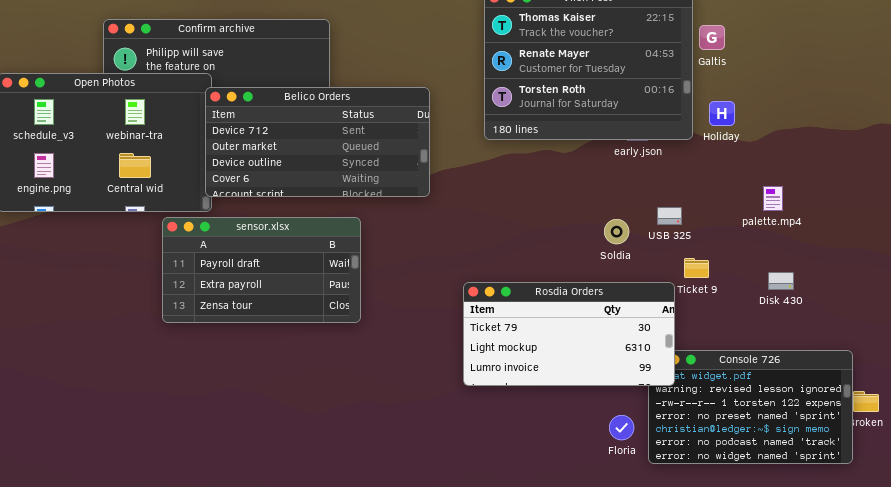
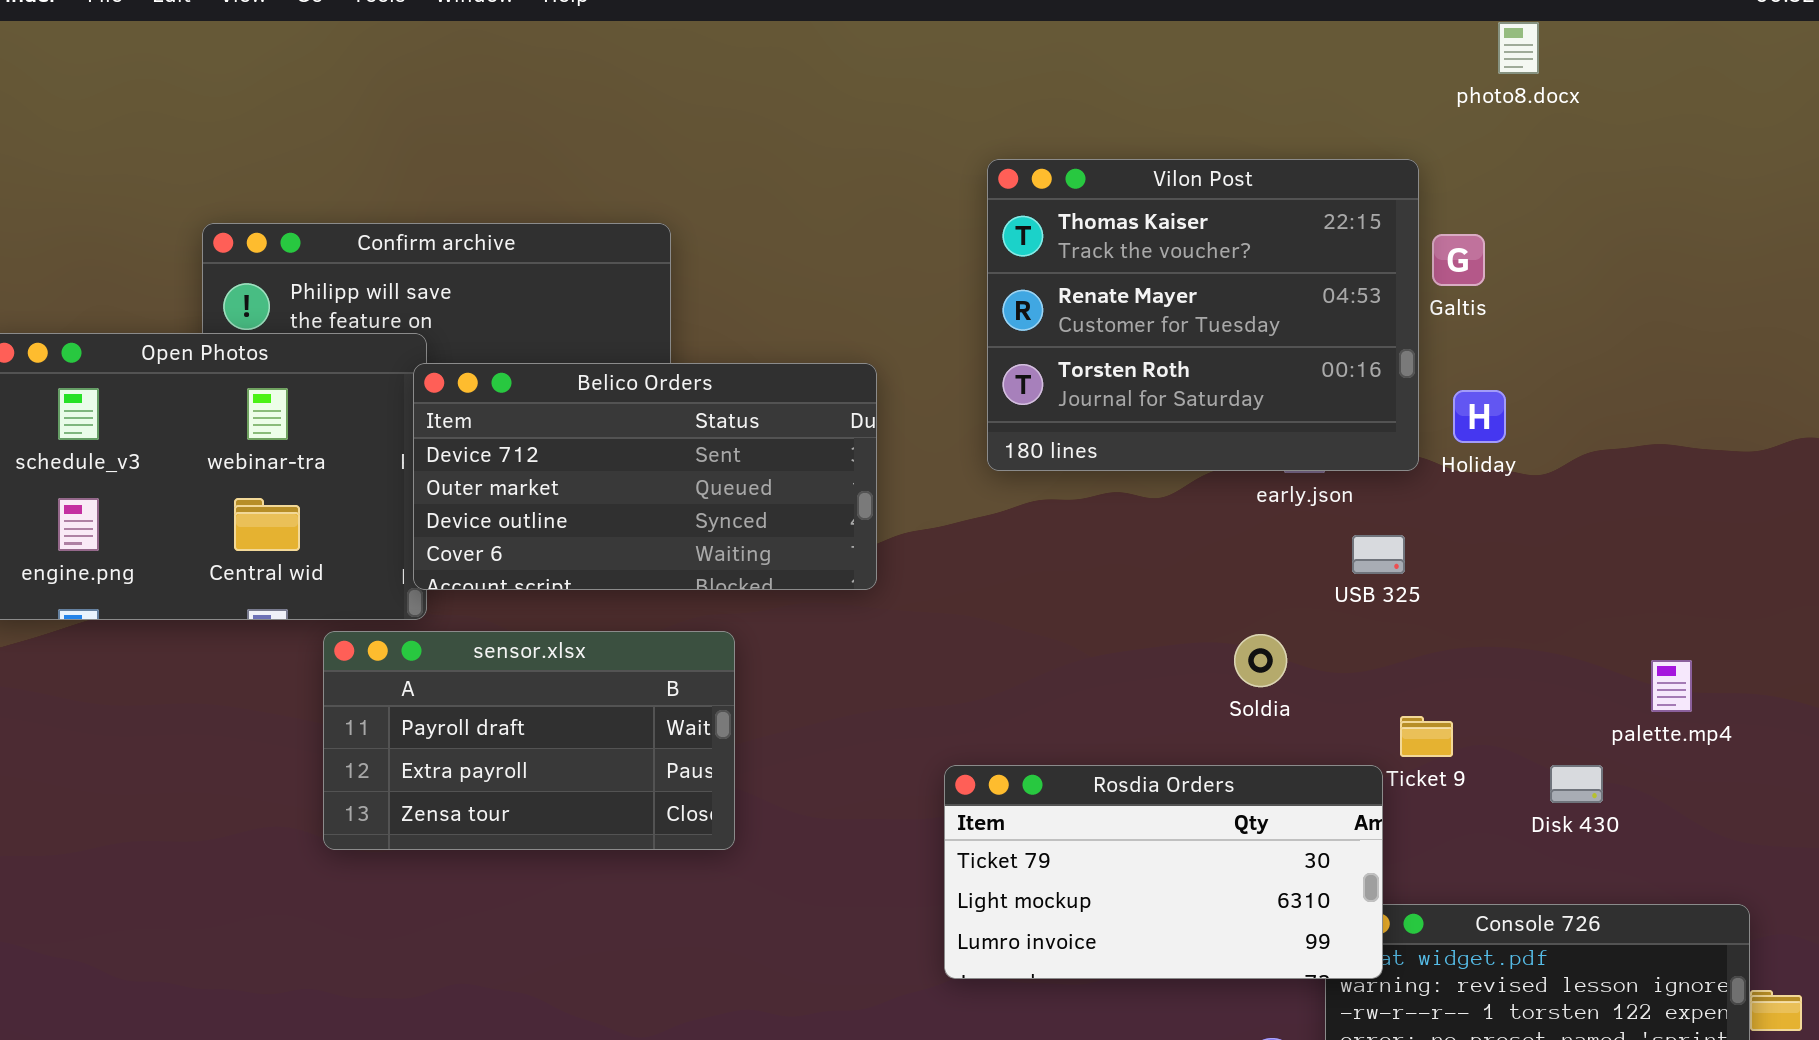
palette.mp4: [763,186,783,211] -> [1651,660,1692,712], moved
USB 325: [657,207,682,225] -> [1352,535,1405,574], moved
Disk 430: [768,272,794,290] -> [1550,765,1603,803], moved

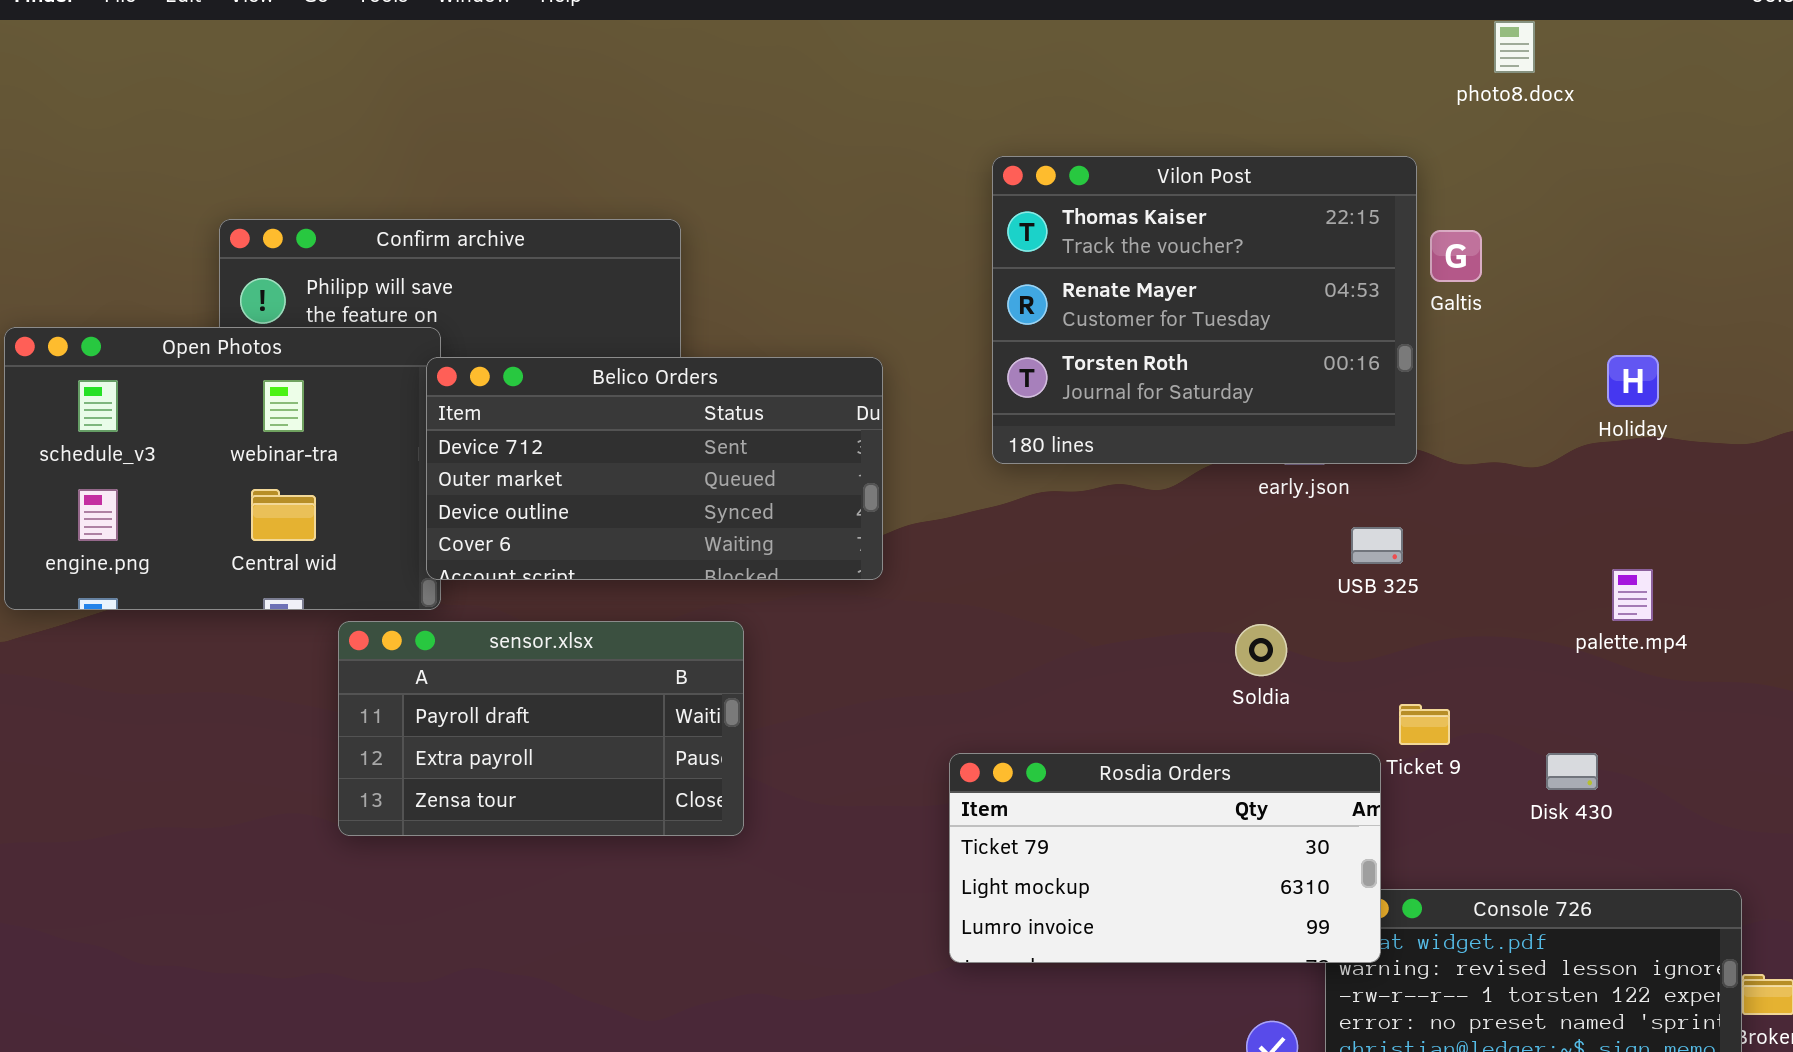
Holiday: [1453,390,1506,443] -> [1607,355,1659,407], moved
palette.mp4: [1651,660,1692,712] -> [1612,569,1653,621], moved

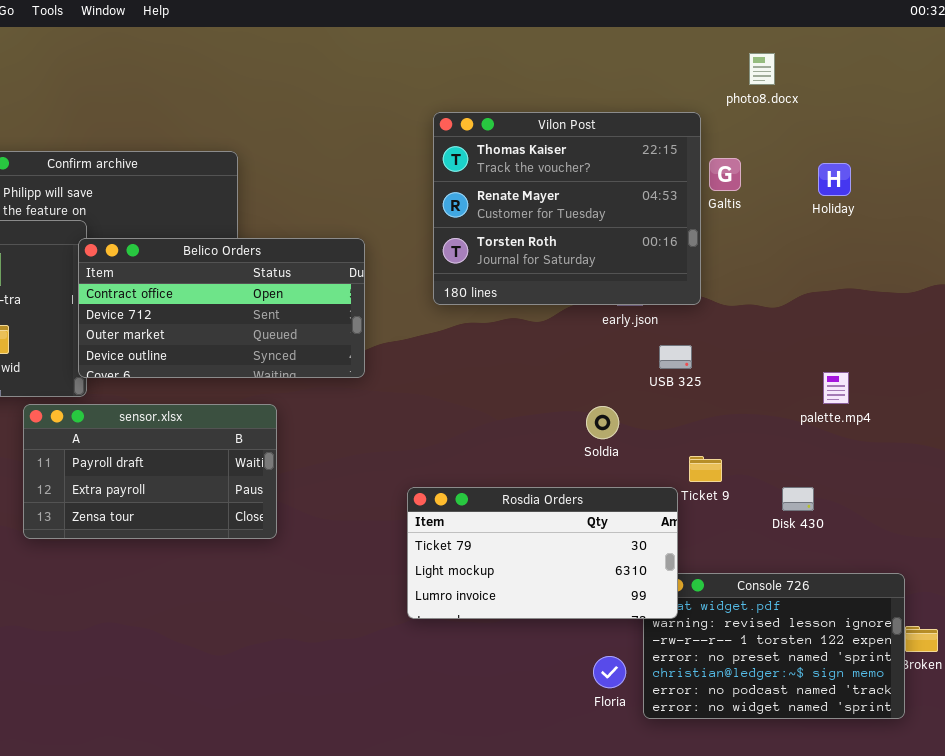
photo8.docx: [1494,21,1535,73] -> [749,53,775,85], moved
Holiday: [1607,355,1659,407] -> [818,163,851,196], moved
Belico Orders: [426,357,883,580] -> [78,238,365,378], scrolled up 1 row

